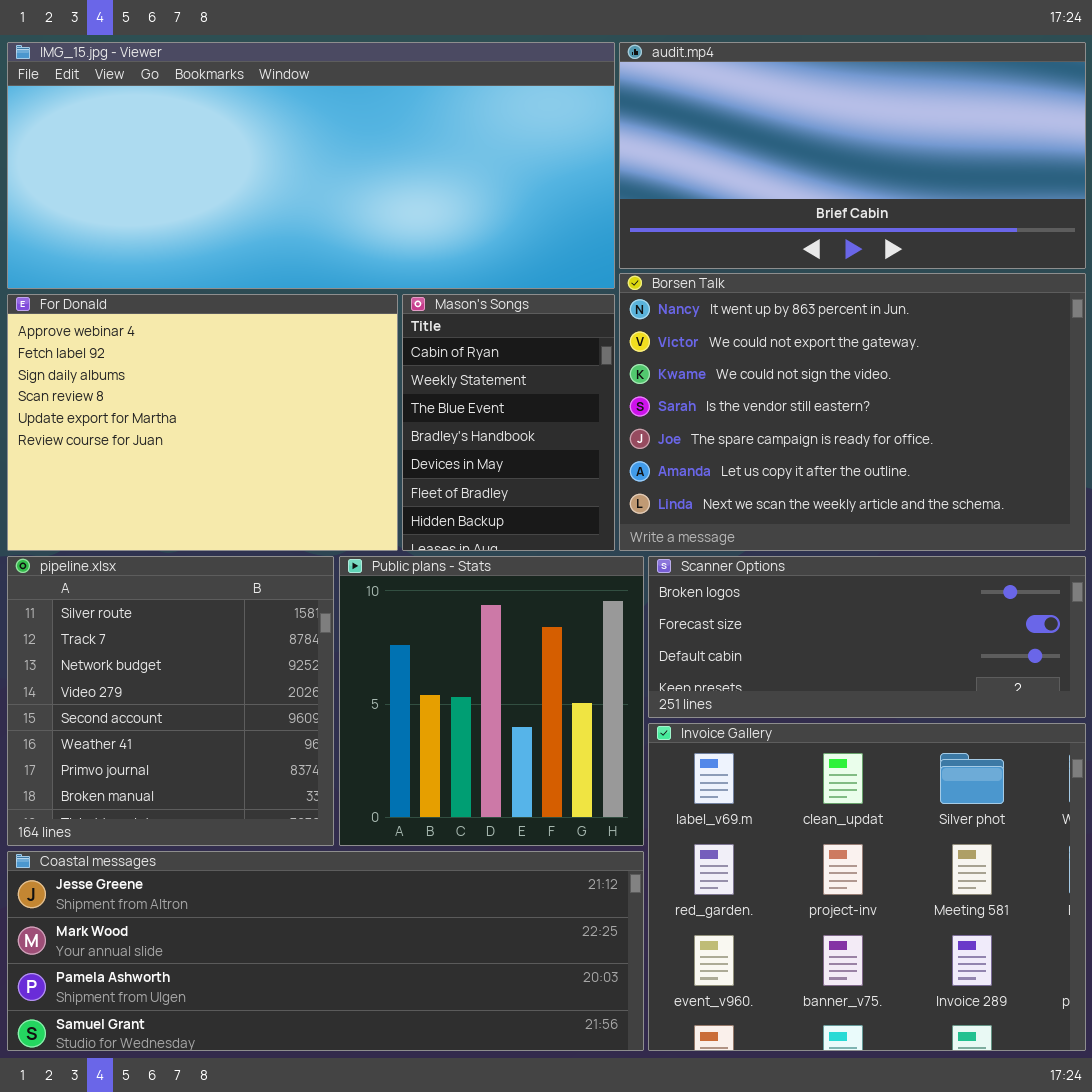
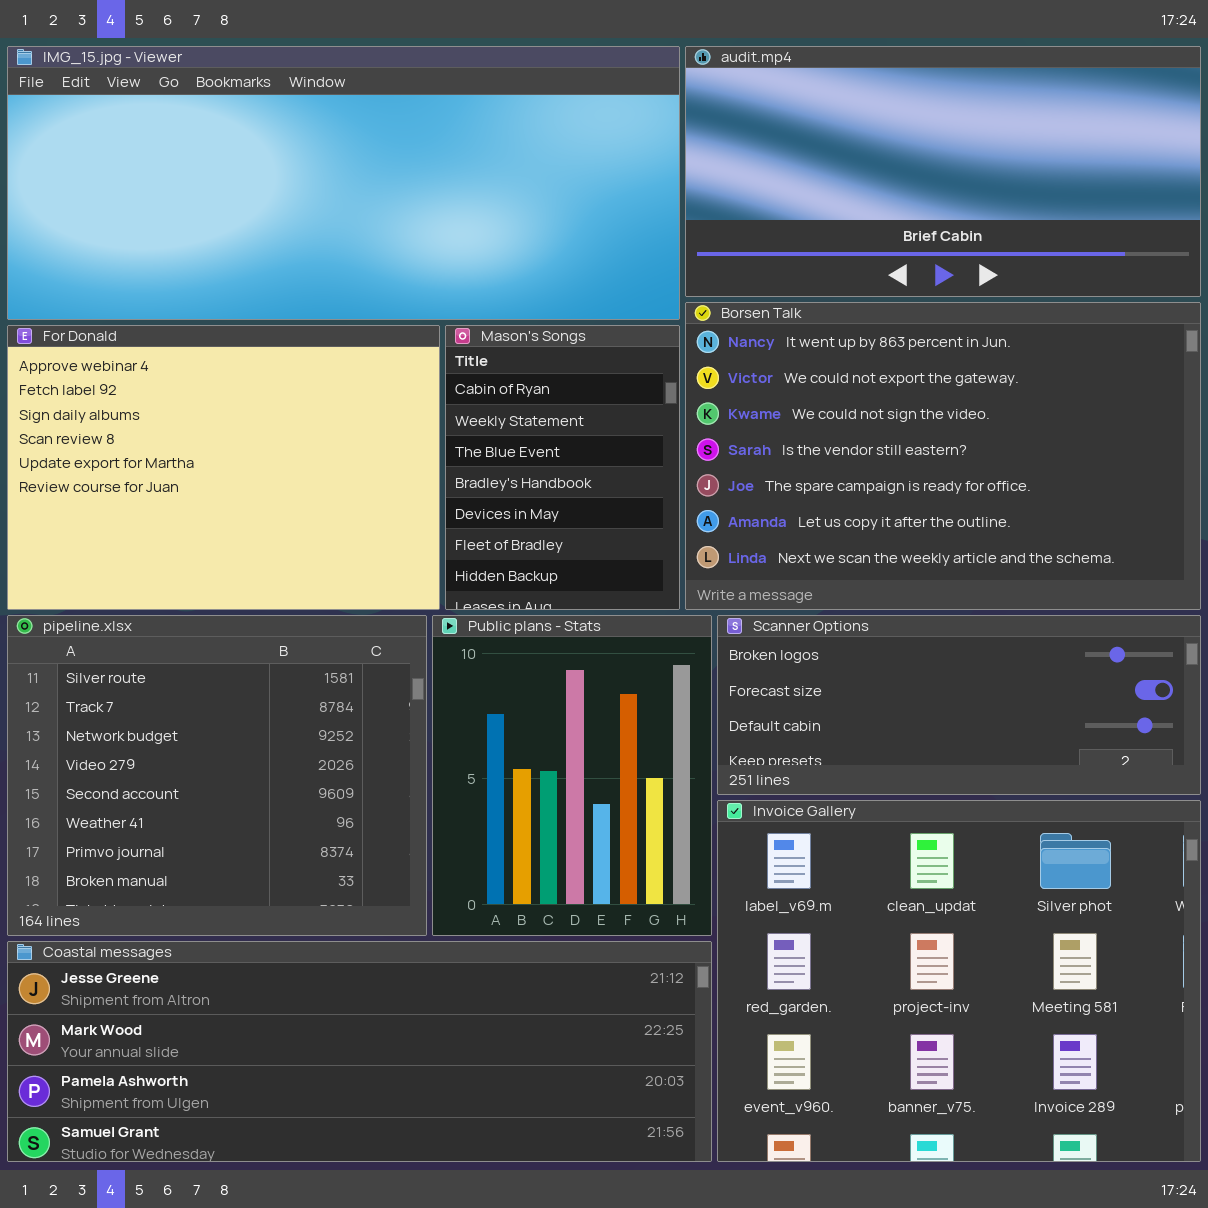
pipeline.xlsx: [7,556,334,846] -> [7,615,427,936], resized
Public plans - Stats: [339,556,644,846] -> [432,615,712,936], resized

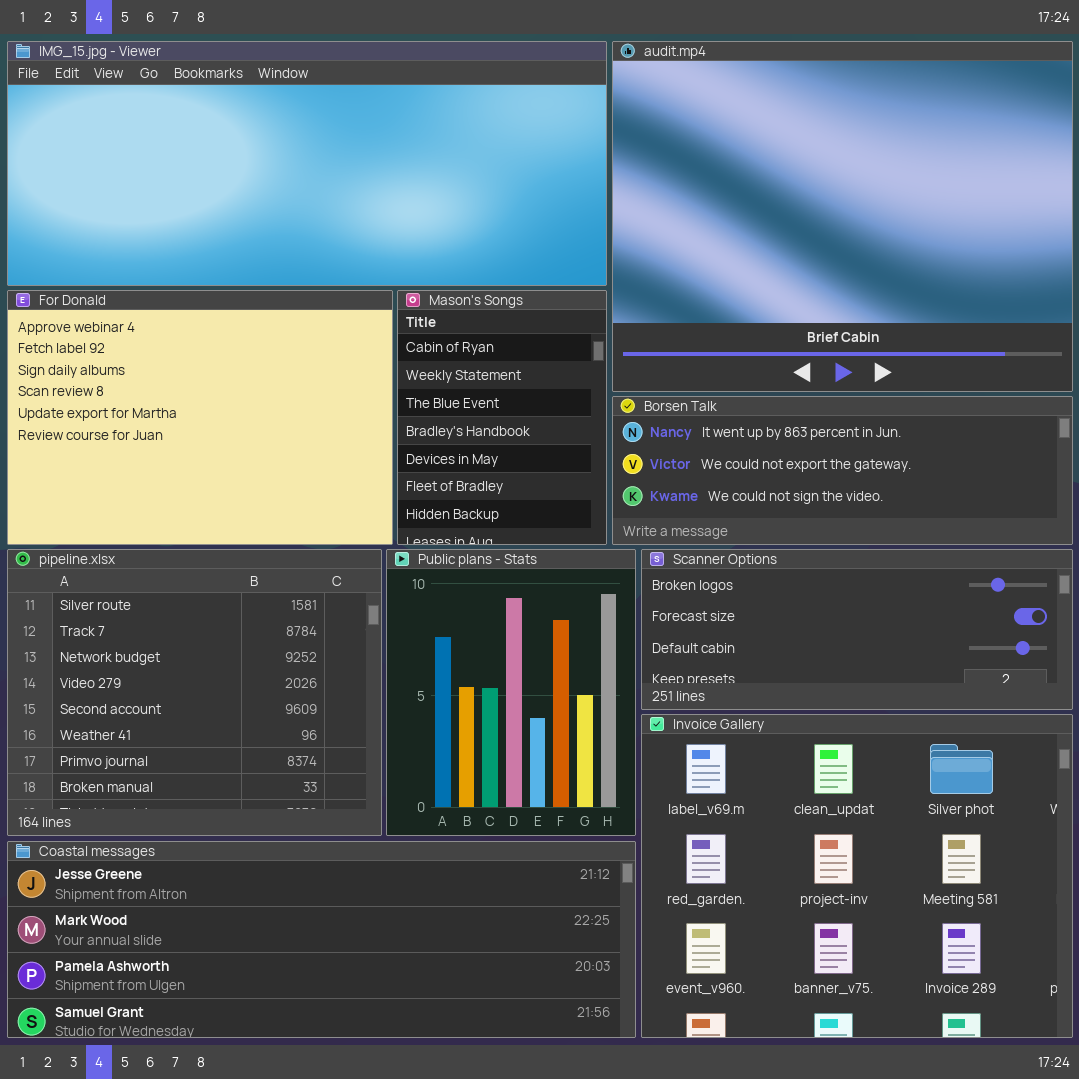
audit.mp4: [685,46,1201,297] -> [612,41,1073,392], resized
Borsen Talk: [685,302,1201,610] -> [612,396,1073,545], resized

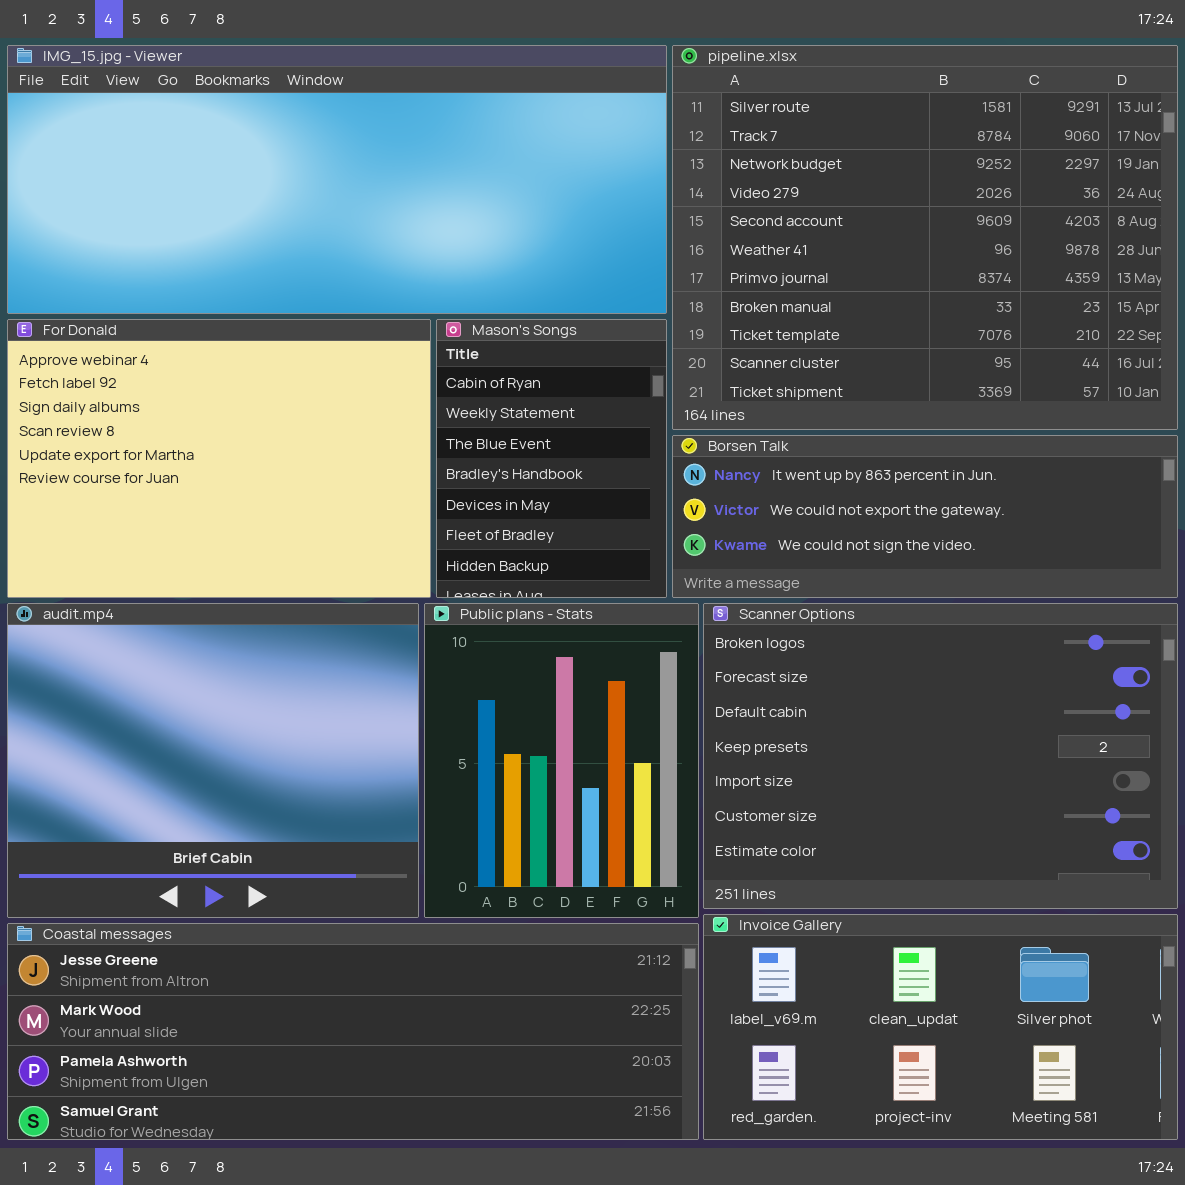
audit.mp4: [612,41,1073,392] -> [7,603,419,918], moved, resized
pipeline.xlsx: [7,549,382,836] -> [672,45,1178,430], moved, resized
Scanner Options: [641,549,1073,710] -> [703,603,1178,909], resized
Invoice Gallery: [641,714,1073,1038] -> [703,914,1178,1140], resized

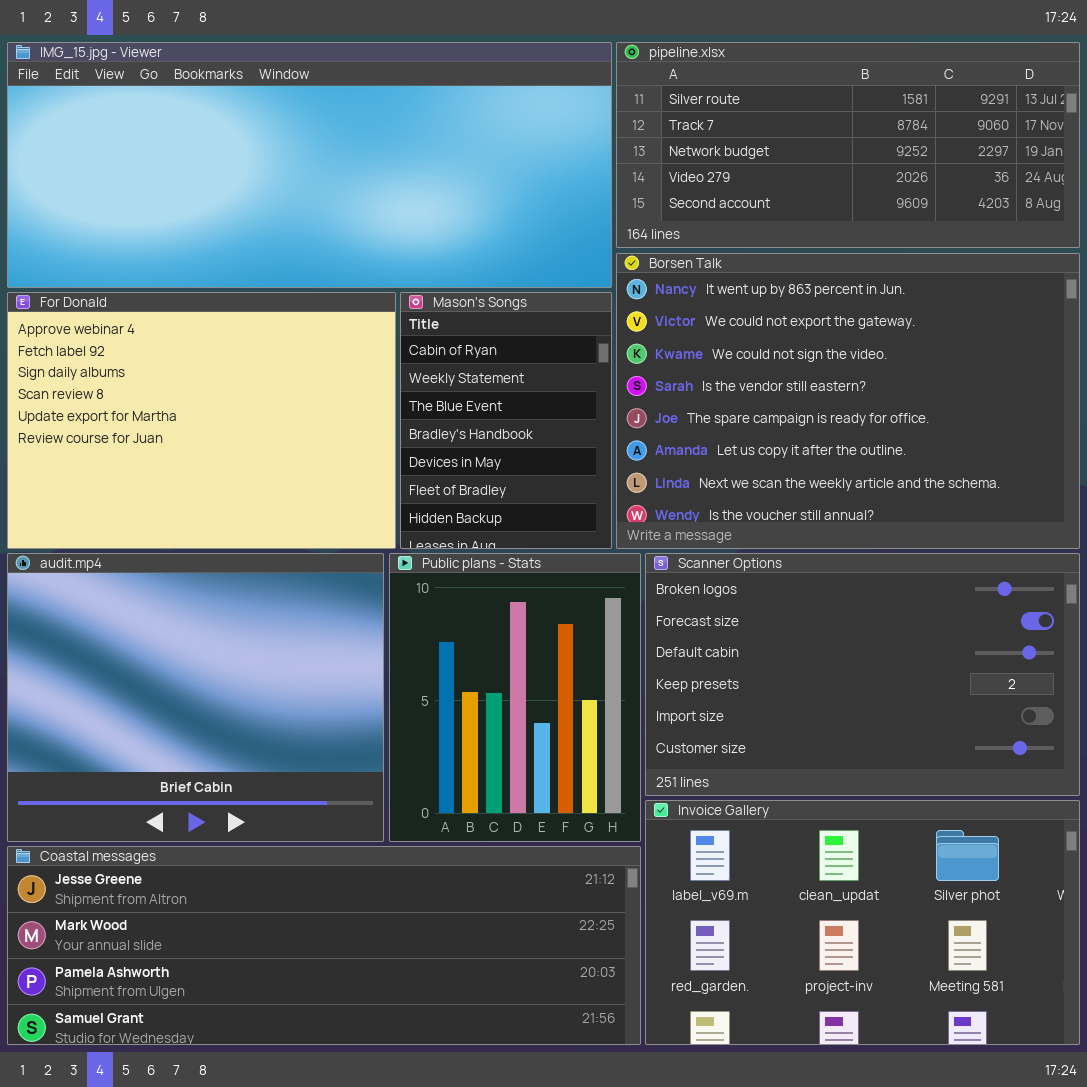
pipeline.xlsx: [672,45,1178,430] -> [616,42,1080,248], resized
Borsen Talk: [672,435,1178,598] -> [616,253,1080,549], resized
Scanner Options: [703,603,1178,909] -> [645,553,1080,796], resized
Invoice Gallery: [703,914,1178,1140] -> [645,800,1080,1045], resized

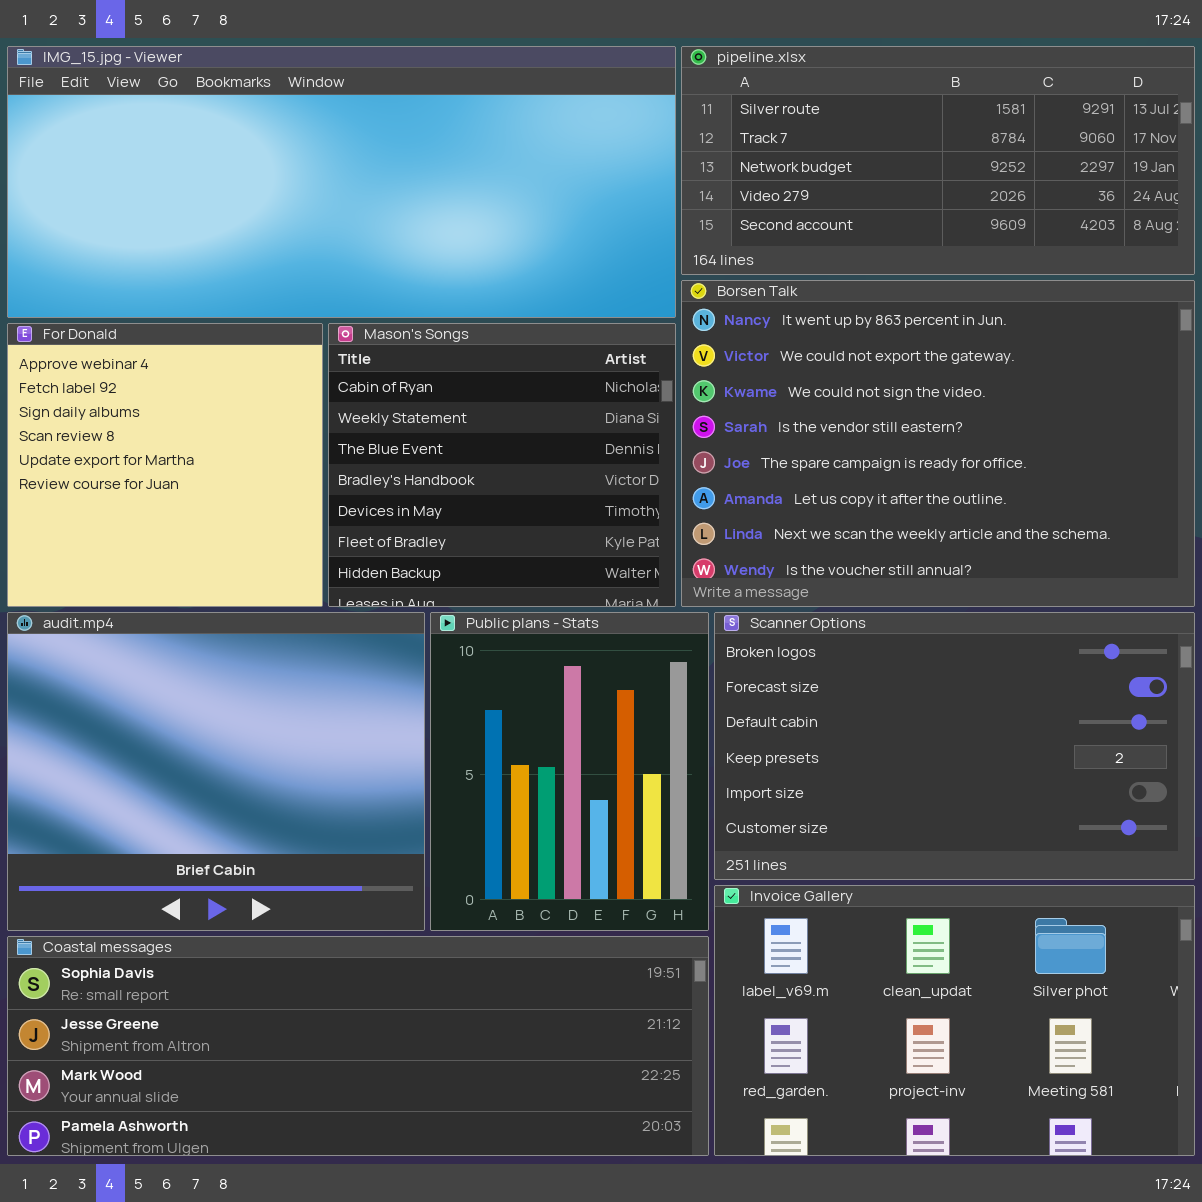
For Donald: [7,292,396,549] -> [7,323,323,607], resized
Mason's Songs: [400,292,612,549] -> [328,323,676,607], resized
Coastal messages: [7,846,641,1045] -> [7,936,709,1156], scrolled up 1 row

